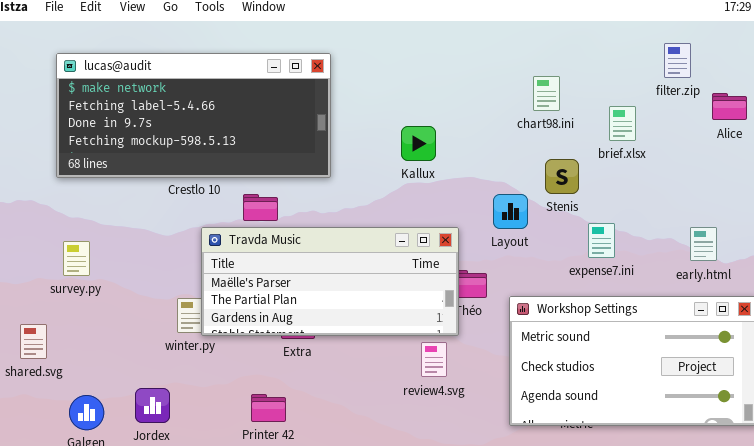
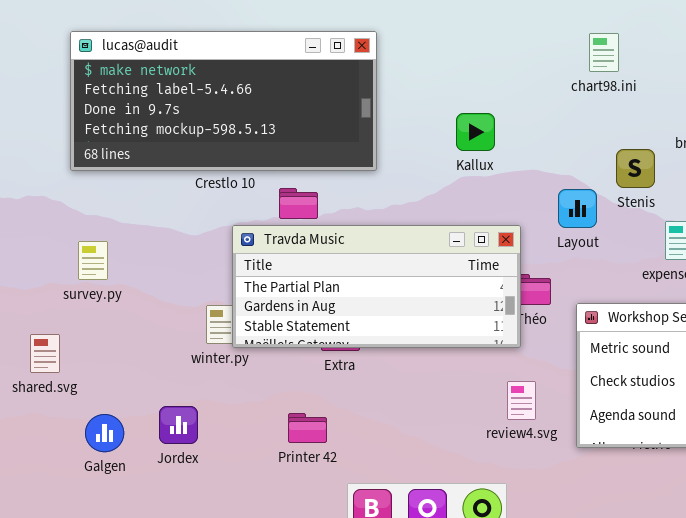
chart98.ini: [533,76,560,111] -> [589,33,619,72], moved
Travda Music: [201,227,459,336] -> [232,225,521,348], scrolled down 1 row
review4.svg: [421,342,447,377] -> [507,381,536,420], moved

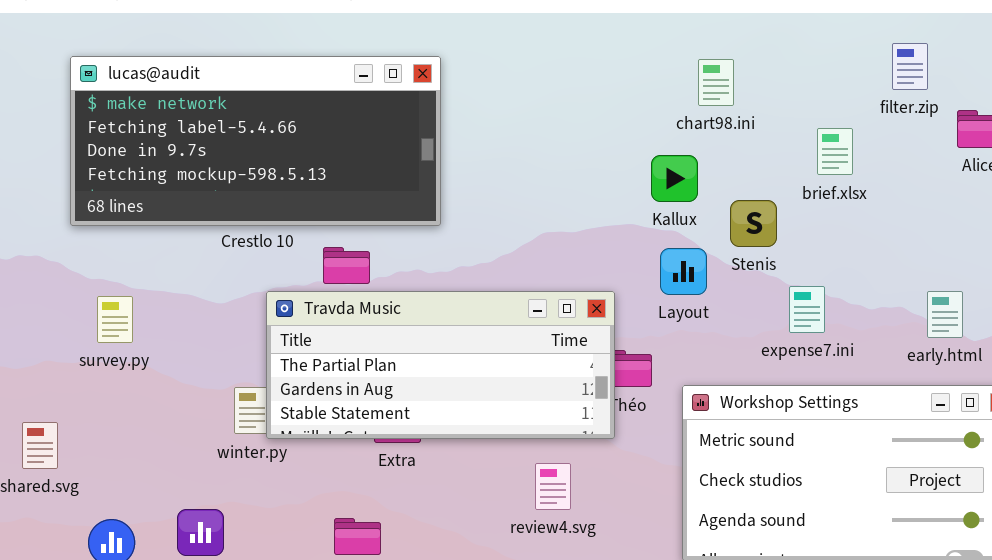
Kallux: [456,113,495,151] -> [651,155,698,202], moved
survey.py: [78,241,108,280] -> [97,296,133,343], moved
review4.svg: [507,381,536,420] -> [535,463,571,510], moved

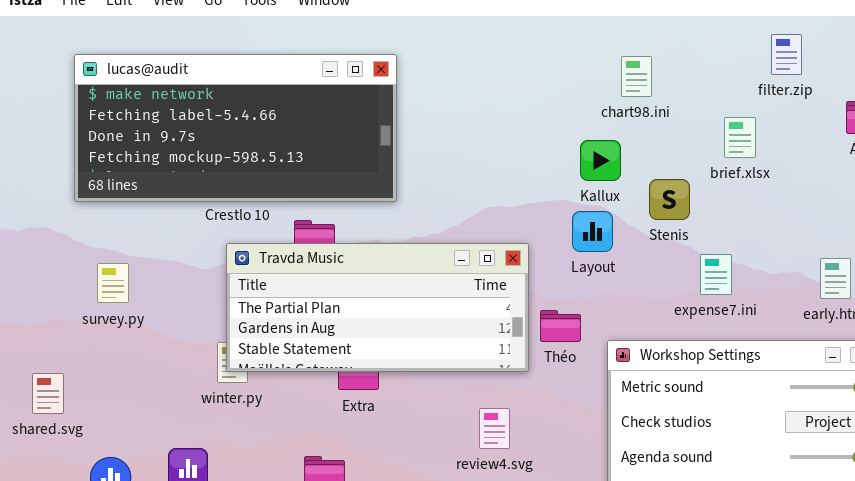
filter.zip: [892,43,928,90] -> [771,34,802,75], moved
Layout: [660,248,707,295] -> [572,211,613,252], moved
Travda Music: [266,291,615,439] -> [226,243,529,372], moved

